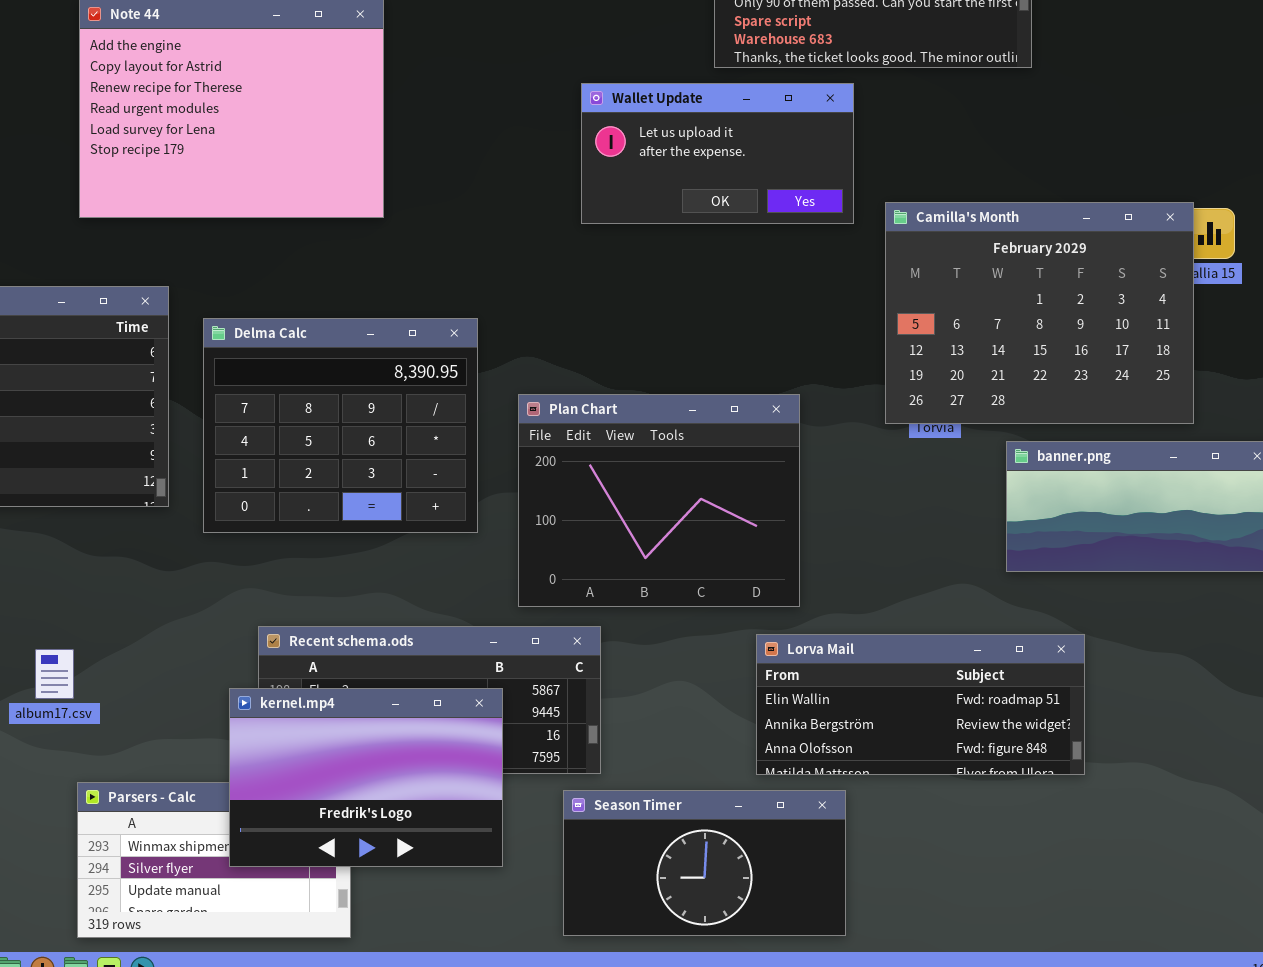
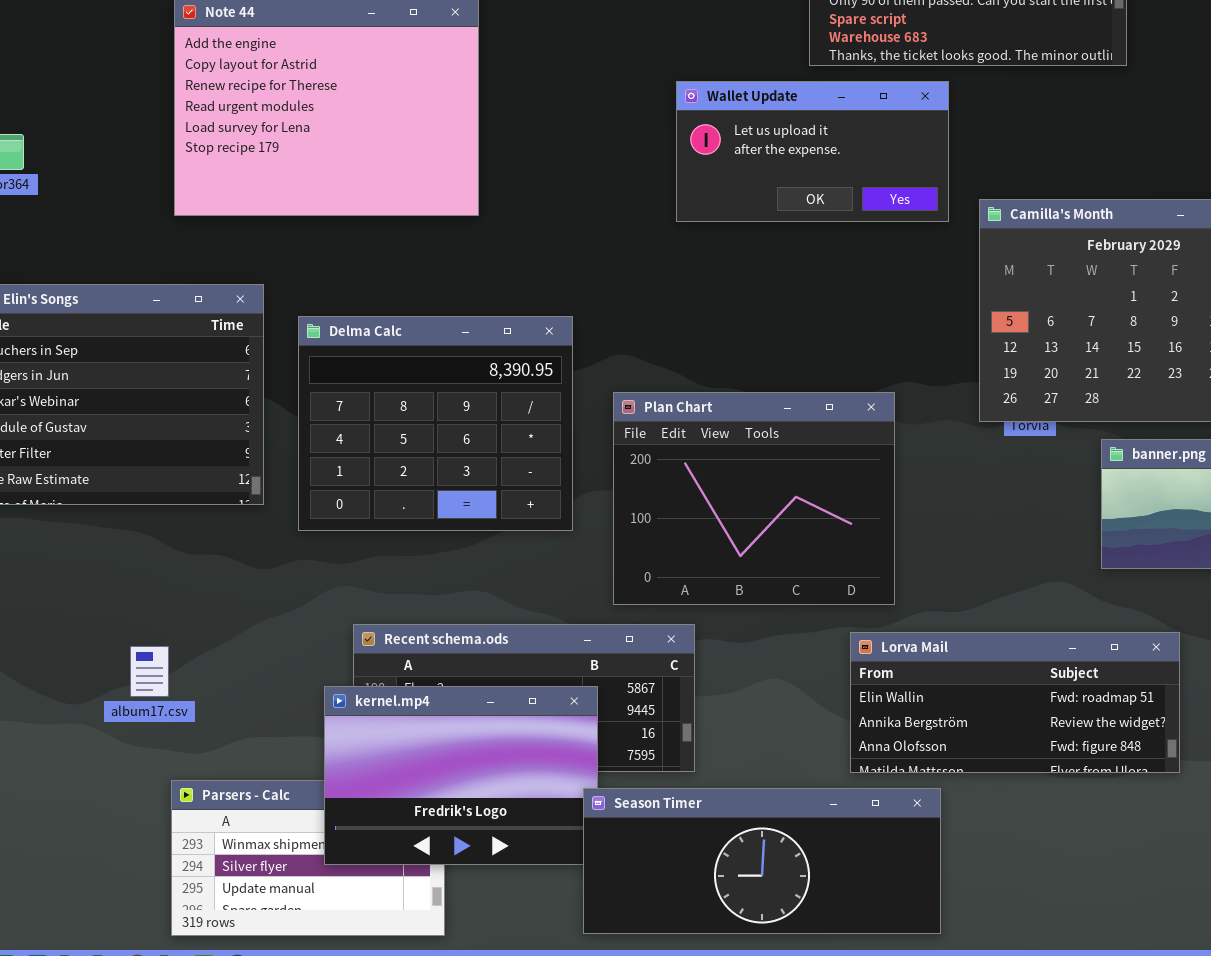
Season Timer: [563,790,846,936] -> [583,788,941,934], resized

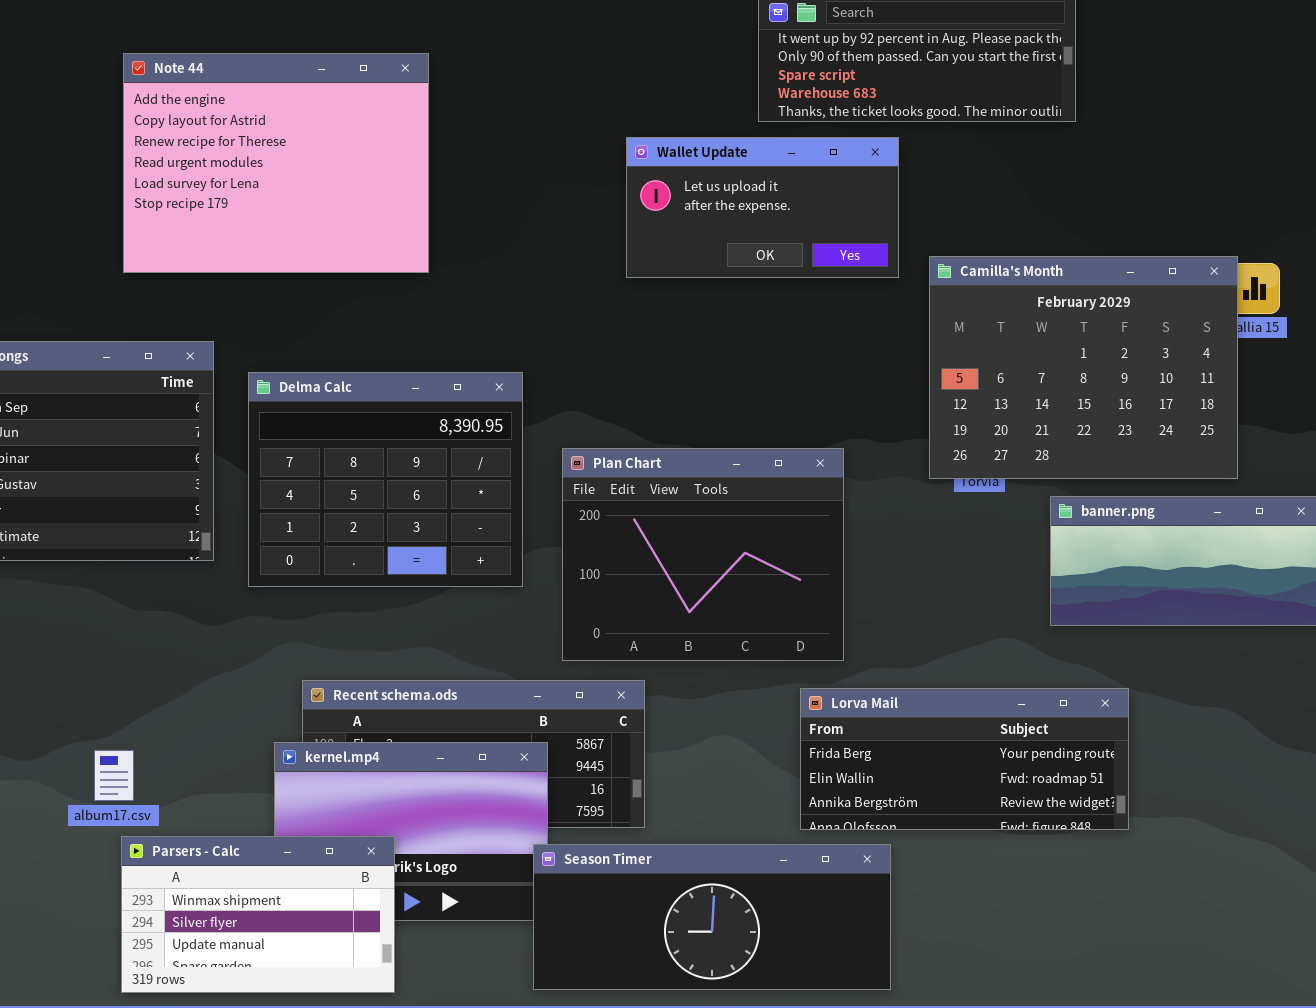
Lorva Mail: [850,632,1180,773] -> [800,688,1129,830], scrolled up 1 row
album17.csv: [130,646,169,697] -> [94,750,134,801], moved
Parsers - Calc: [171,780,445,936] -> [121,836,395,993], raised

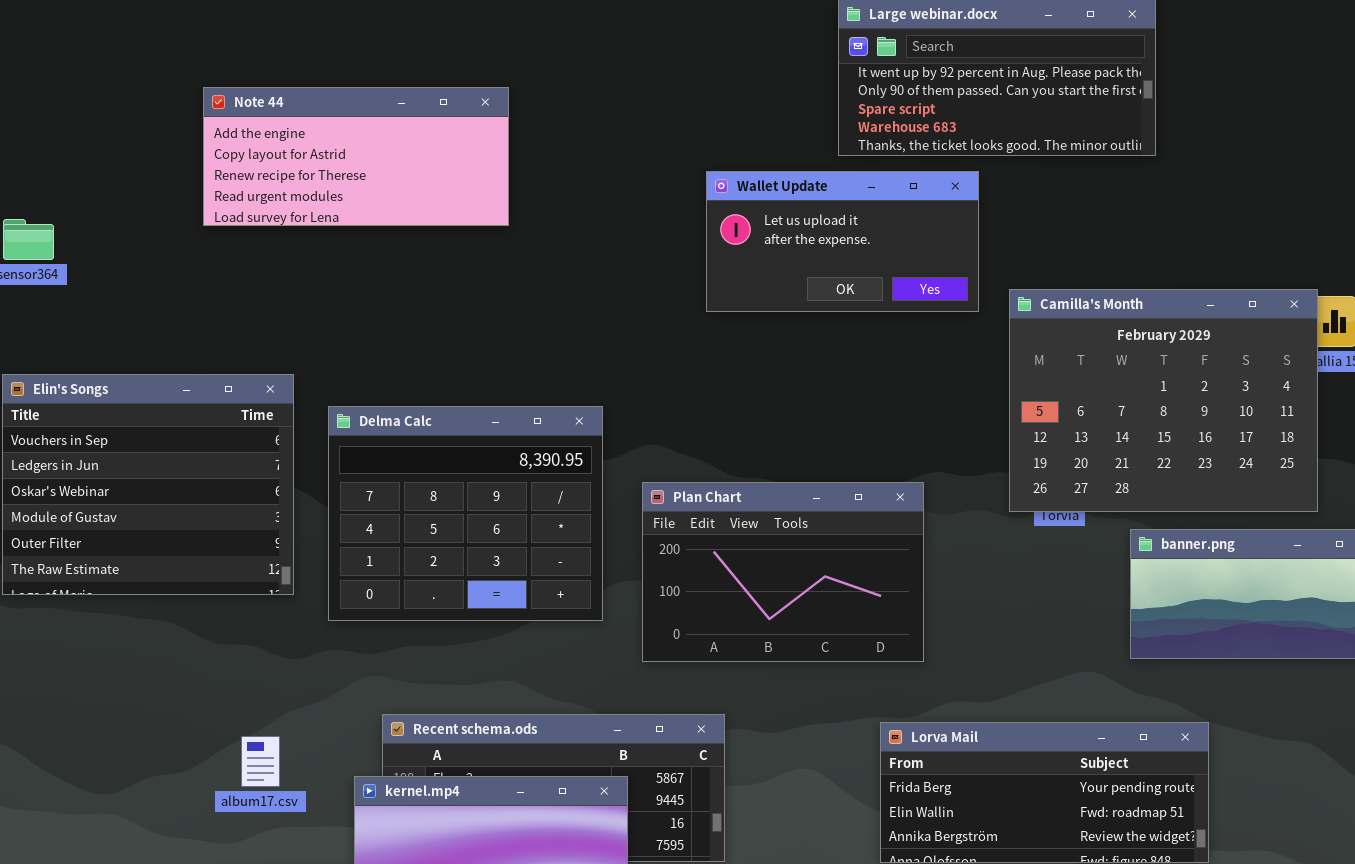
Note 44: [123,53,429,273] -> [203,87,509,226], resized
Plan Chart: [562,448,844,661] -> [642,482,924,662], resized
album17.csv: [94,750,134,801] -> [241,736,280,787], moved

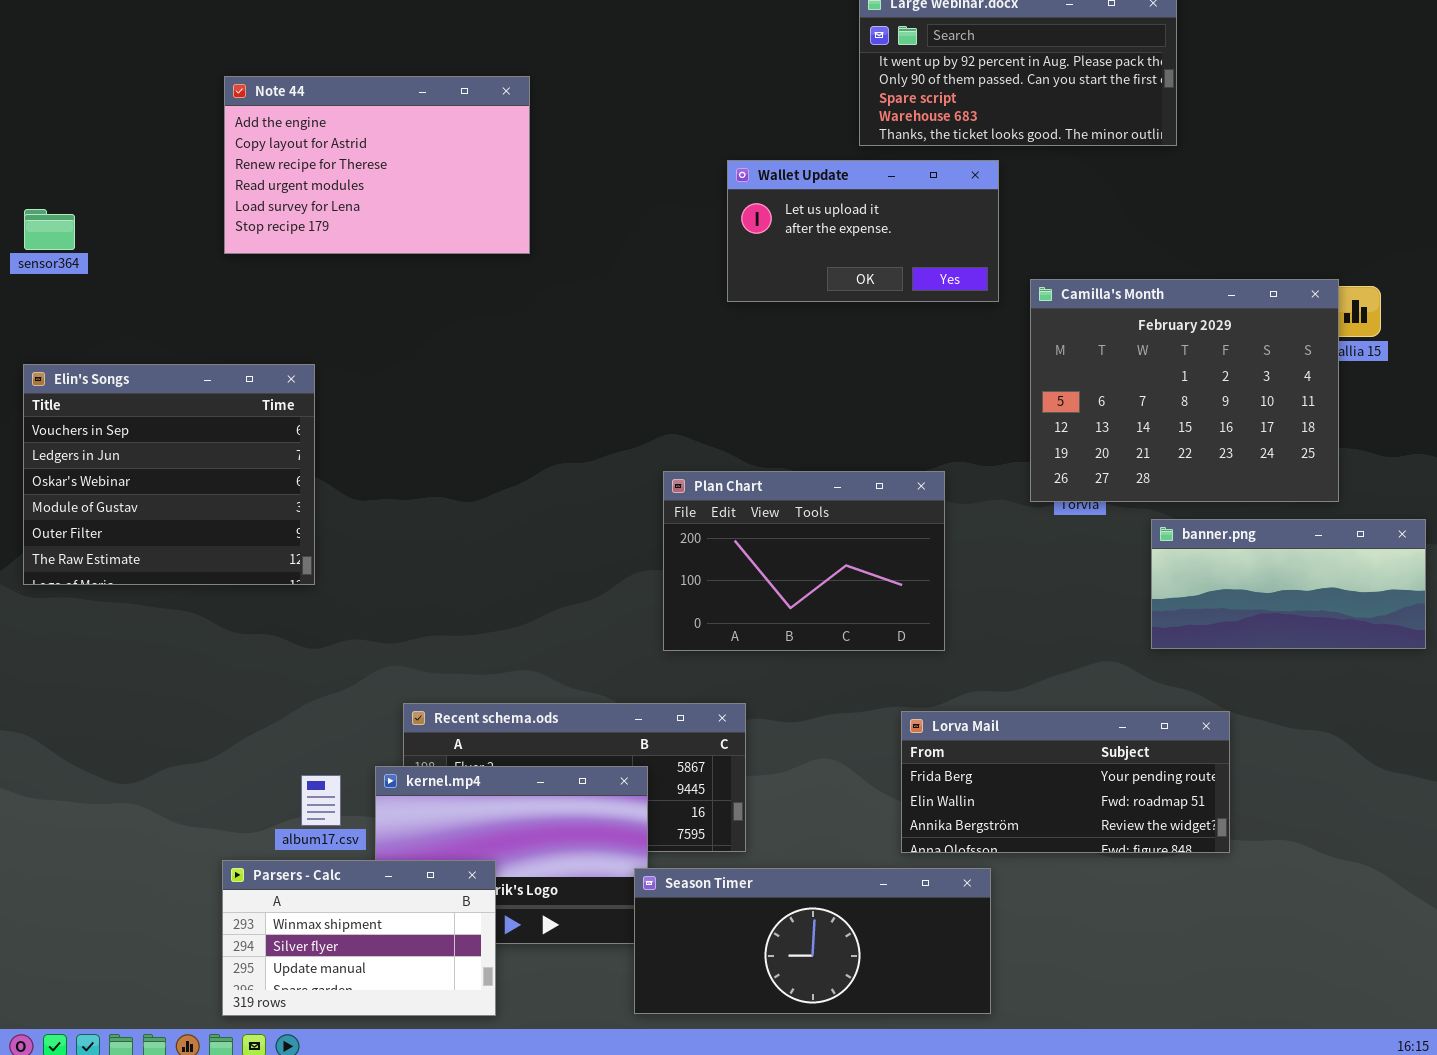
Note 44: [203,87,509,226] -> [224,76,530,254], resized
Delma Calc: [328,406,603,621] -> none, closed
album17.csv: [241,736,280,787] -> [301,775,341,826], moved

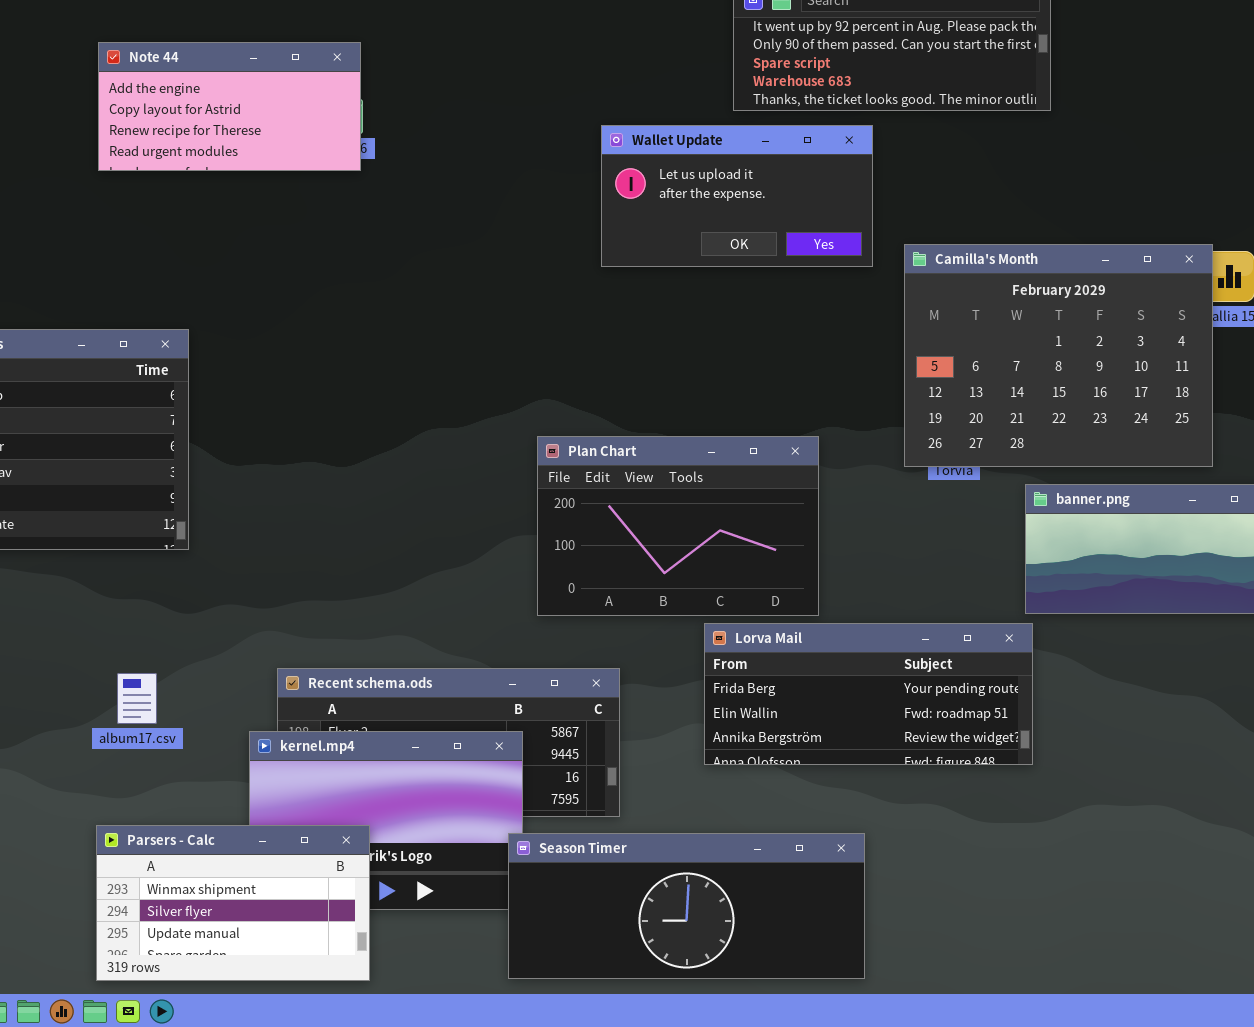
Note 44: [224,76,530,254] -> [98,42,361,171], resized
Lorva Mail: [901,711,1230,853] -> [704,623,1033,765], moved
album17.csv: [301,775,341,826] -> [117,673,157,724], moved

